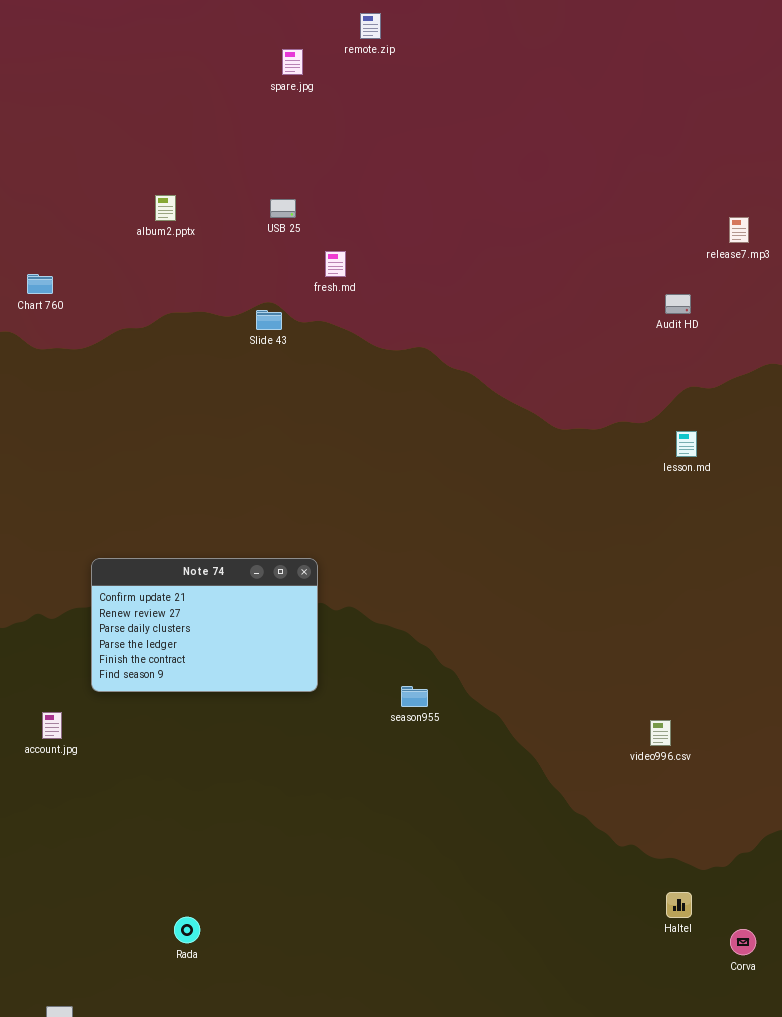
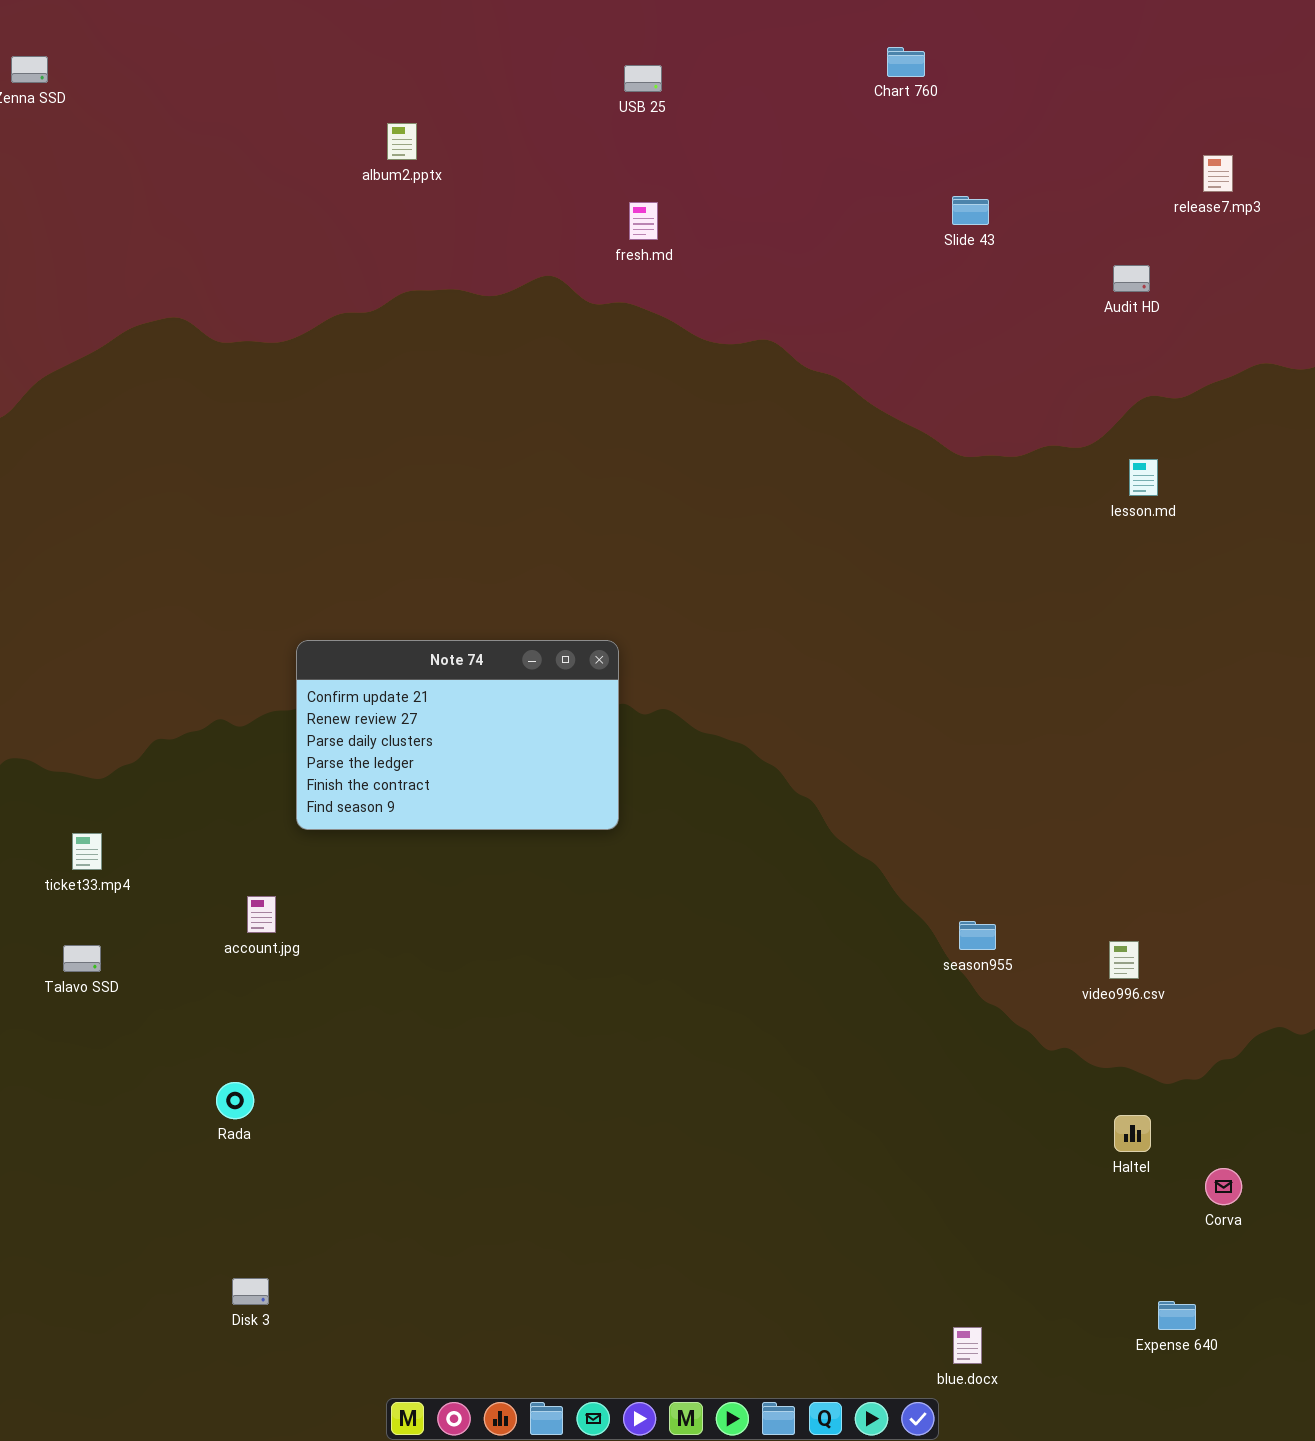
USB 25: [270,199,296,218] -> [624,65,662,92], moved
Chart 760: [27,274,53,294] -> [887,47,925,77], moved
Slide 43: [256,310,282,330] -> [952,196,989,225], moved
season955: [401,686,428,707] -> [959,921,996,950], moved
account.jpg: [42,712,62,739] -> [247,896,276,933], moved
video996.csv: [650,720,671,746] -> [1109,941,1139,979], moved
Rada: [174,917,200,943] -> [216,1082,254,1119], moved

